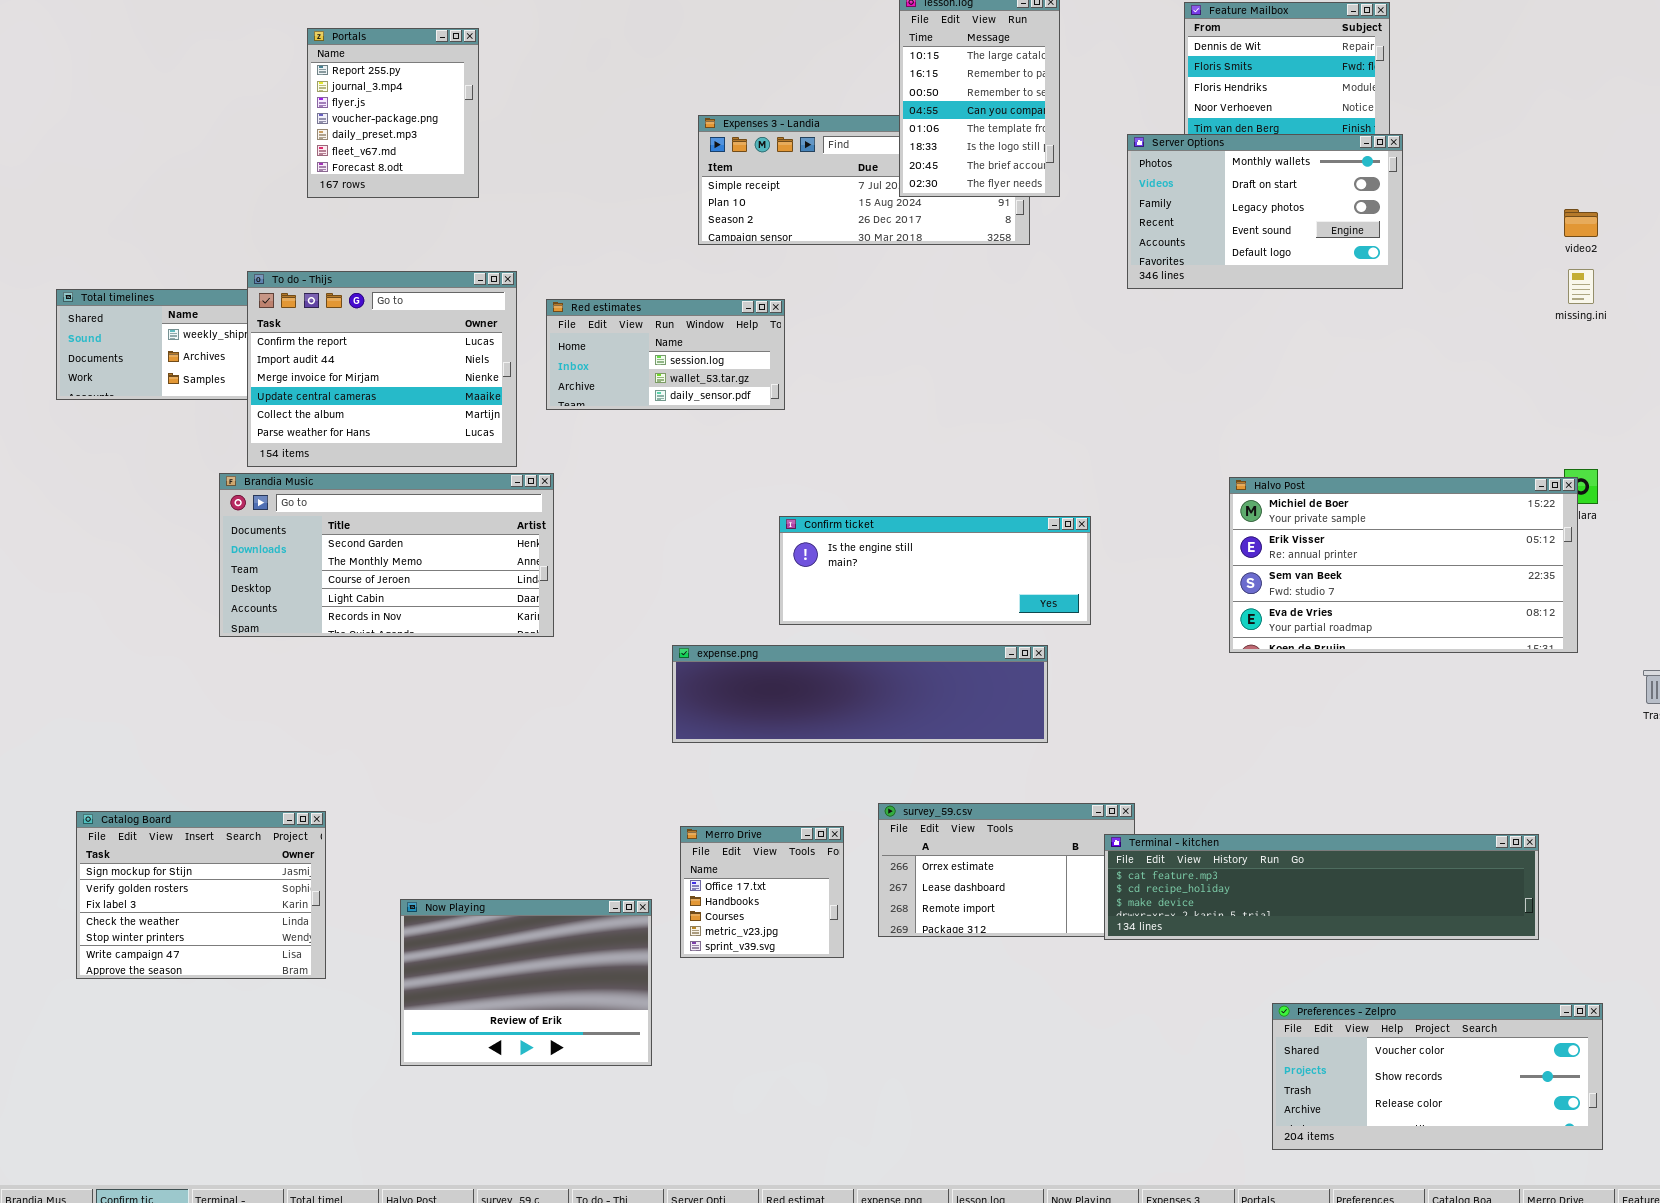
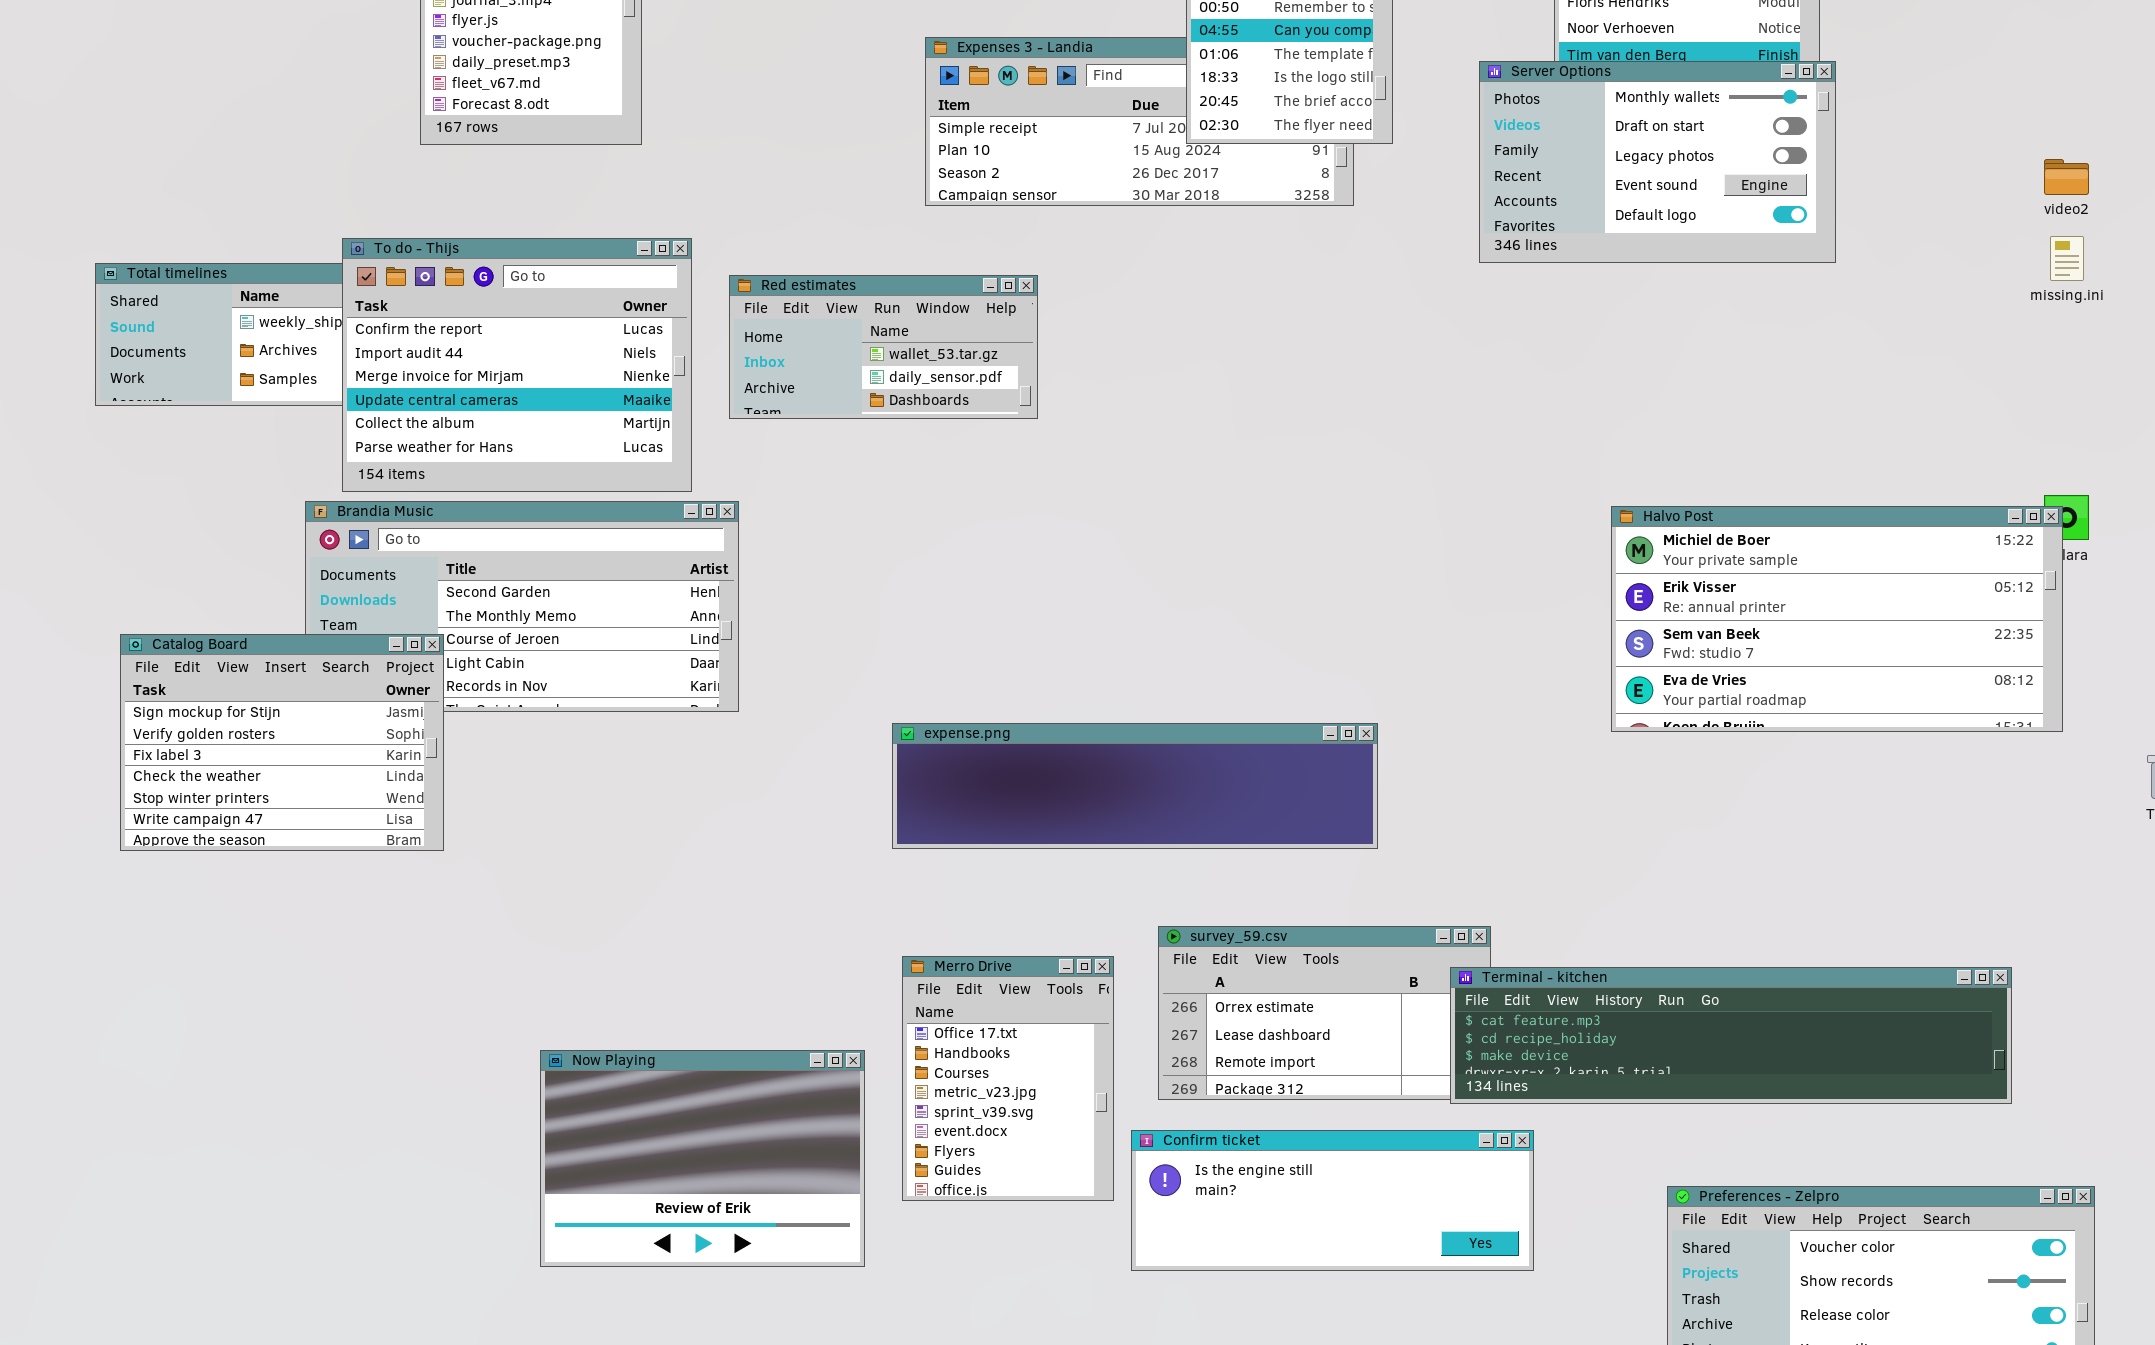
Red estimates: [546,299,785,410] -> [729,275,1038,419], scrolled down 1 row
Confirm ticket: [779,516,1091,625] -> [1131,1130,1534,1271], moved
Catalog Board: [76,811,326,979] -> [120,634,444,851], moved
Merro Drive: [680,826,844,958] -> [902,956,1114,1201], resized

